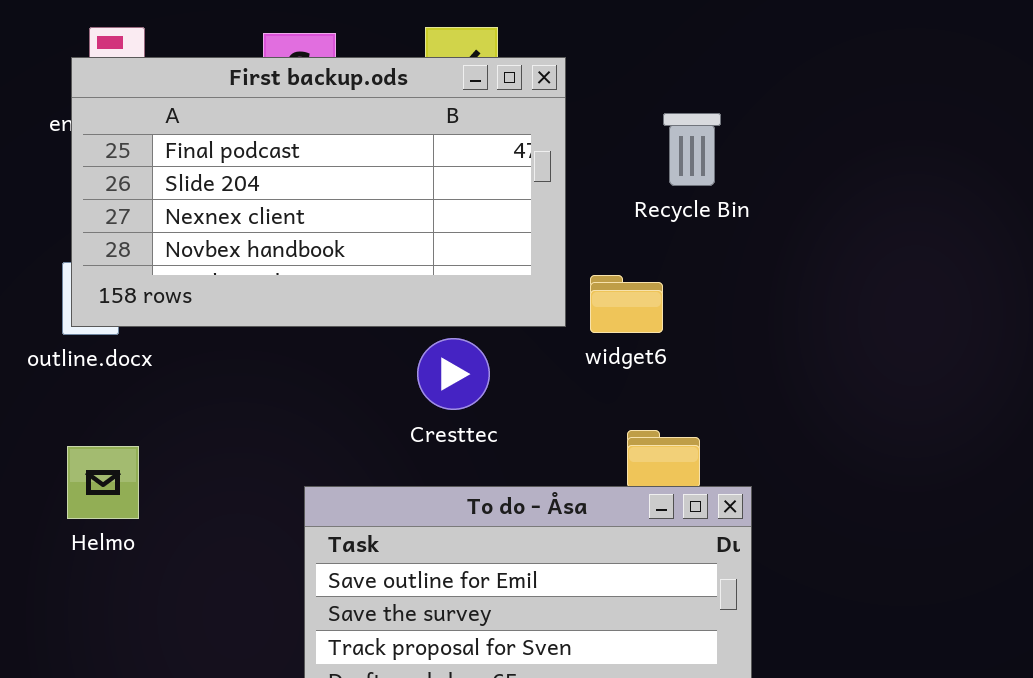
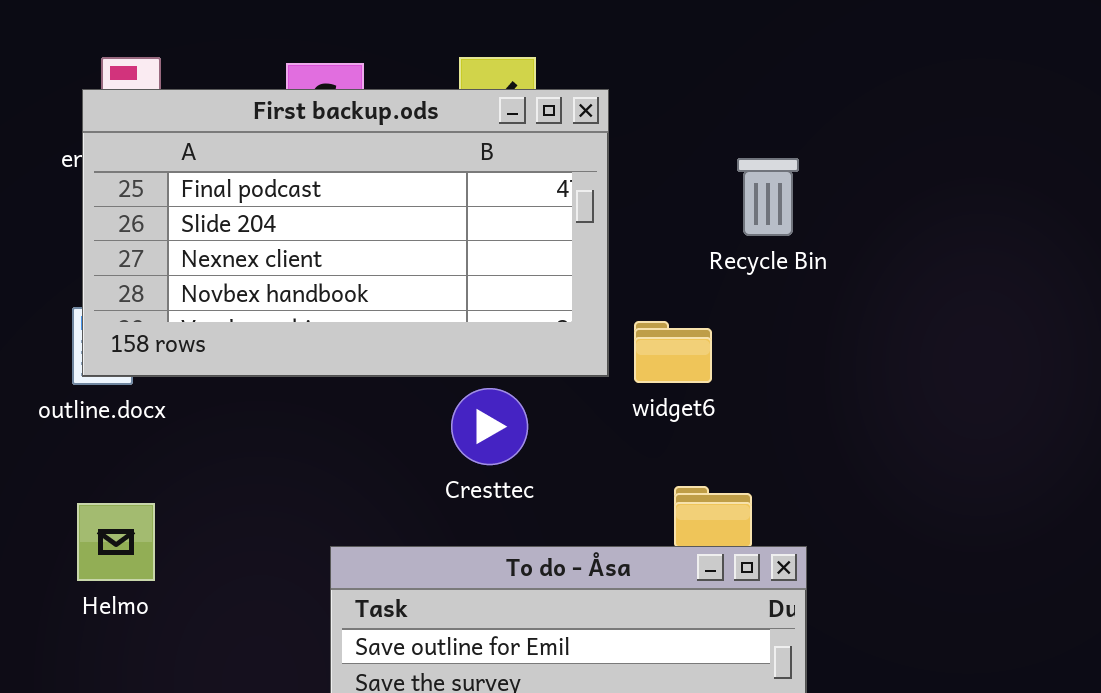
Recycle Bin: [663,113,721,186] -> [737,158,799,236], moved

